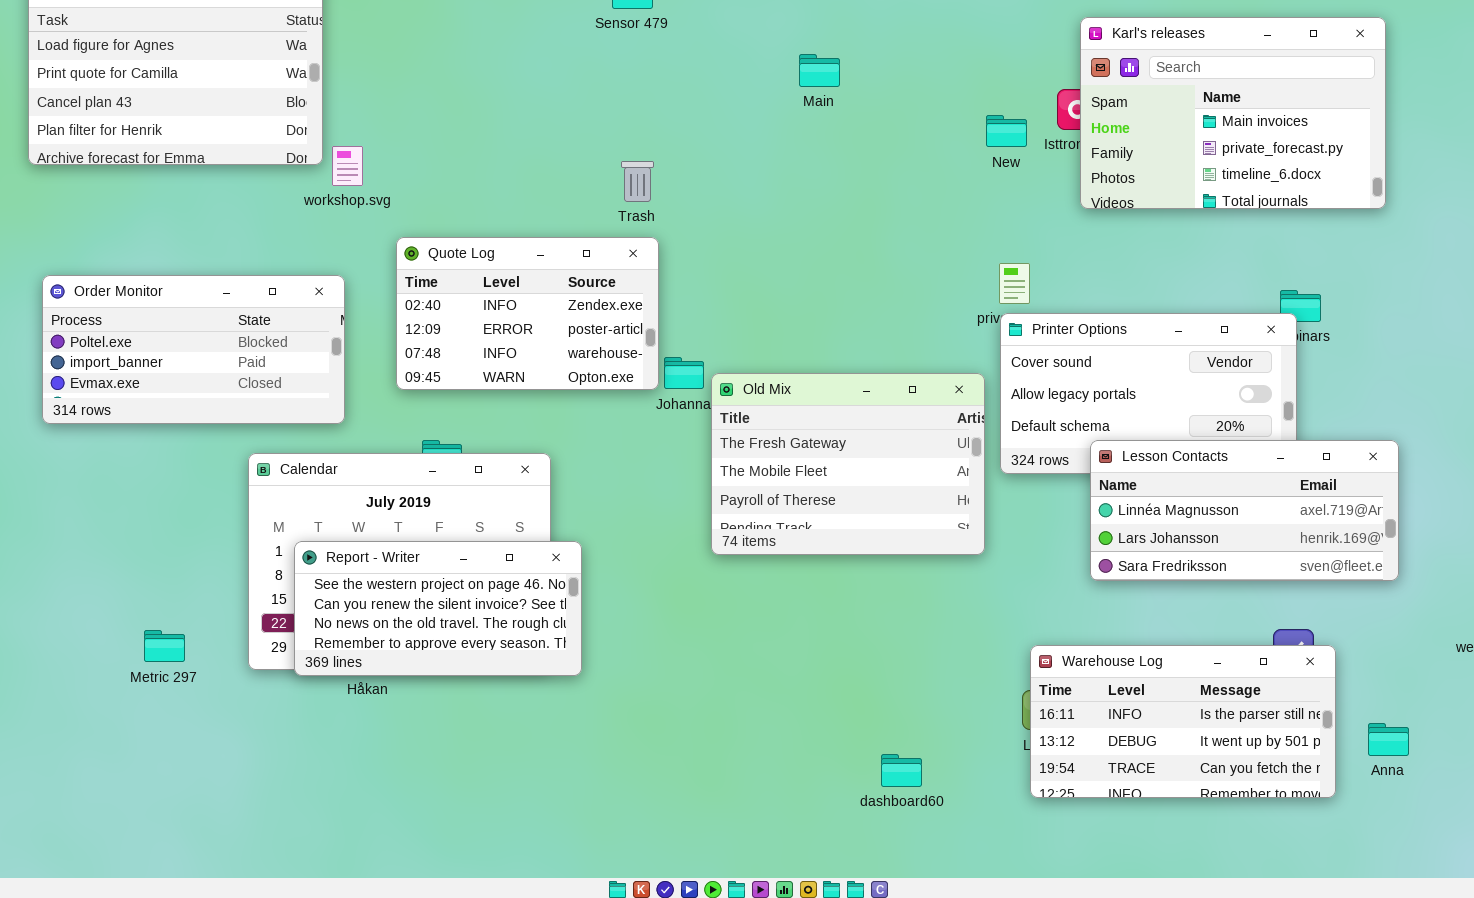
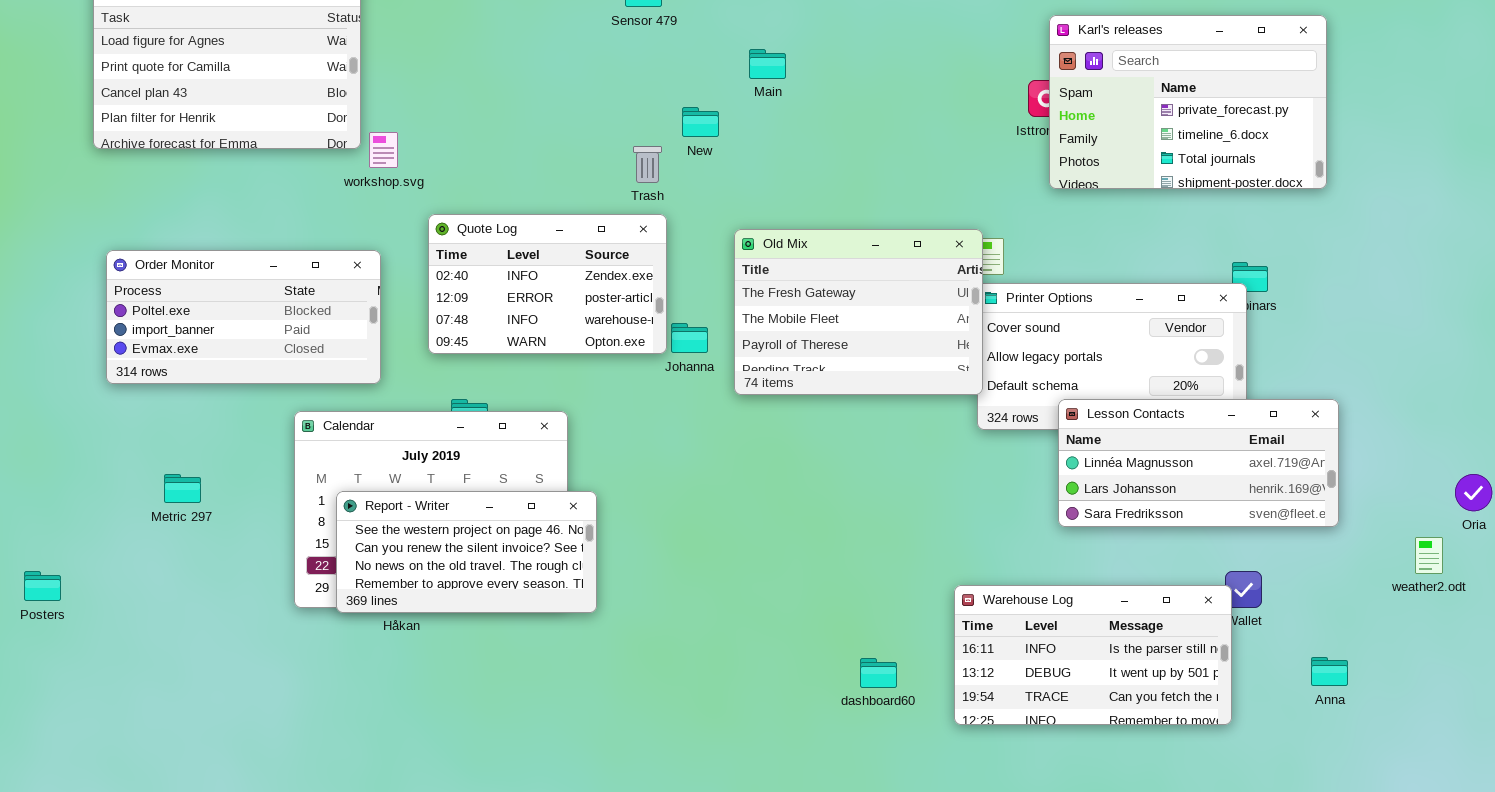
Karl's releases: [1080,17,1386,209] -> [1049,15,1327,189], scrolled down 1 row
Main: [799,54,840,87] -> [749,49,786,79], moved
New: [986,115,1027,147] -> [682,107,719,137], moved
Old Mix: [711,373,985,555] -> [734,229,983,395], moved
Metric 297: [144,630,185,662] -> [164,474,201,503], moved
Warehouse Log: [1030,645,1336,798] -> [954,585,1232,725], moved
dashboard60: [881,754,922,787] -> [860,658,897,688], moved

